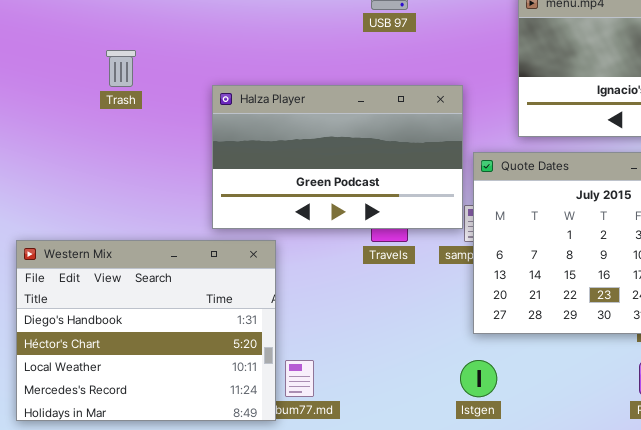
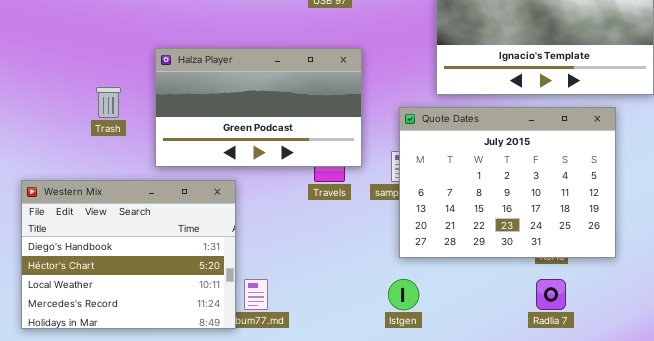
Trash: [106,50,136,87] -> [96,87,121,118], moved
Halza Player: [212,85,463,229] -> [155,48,362,167], moved

